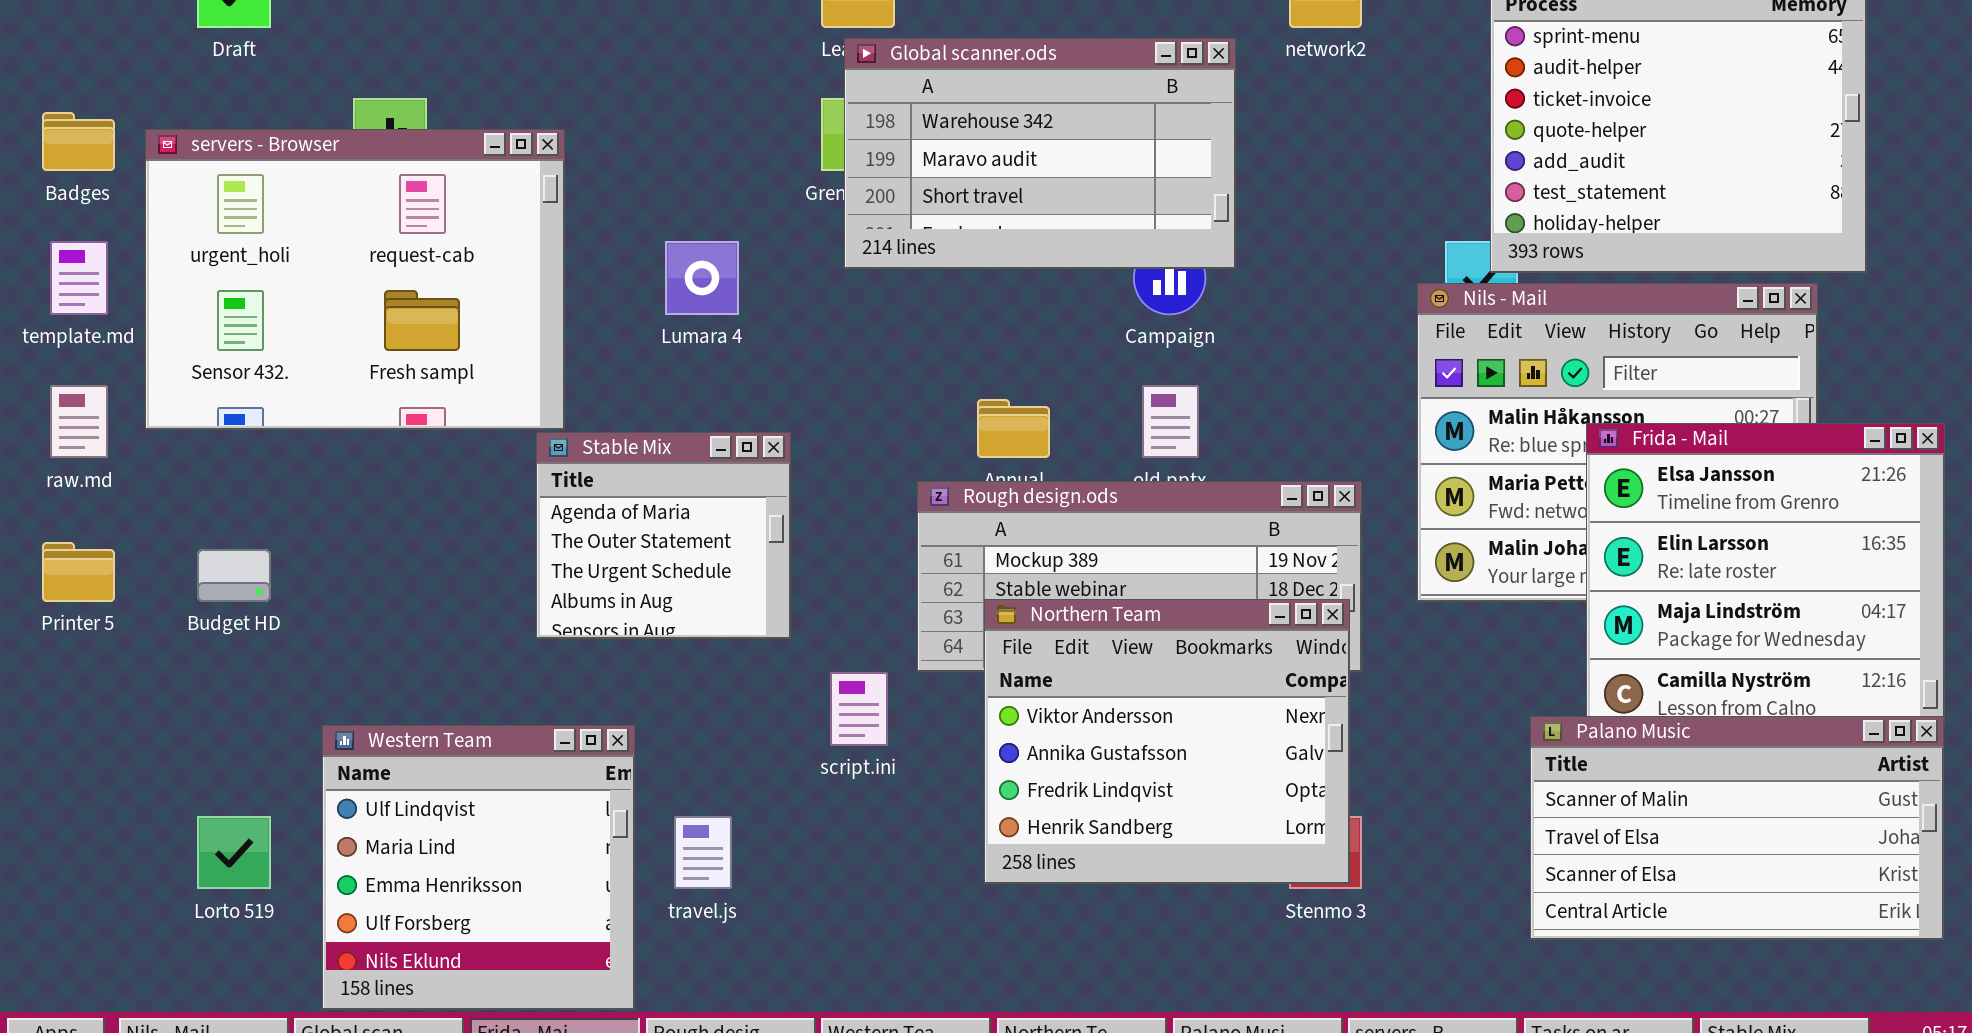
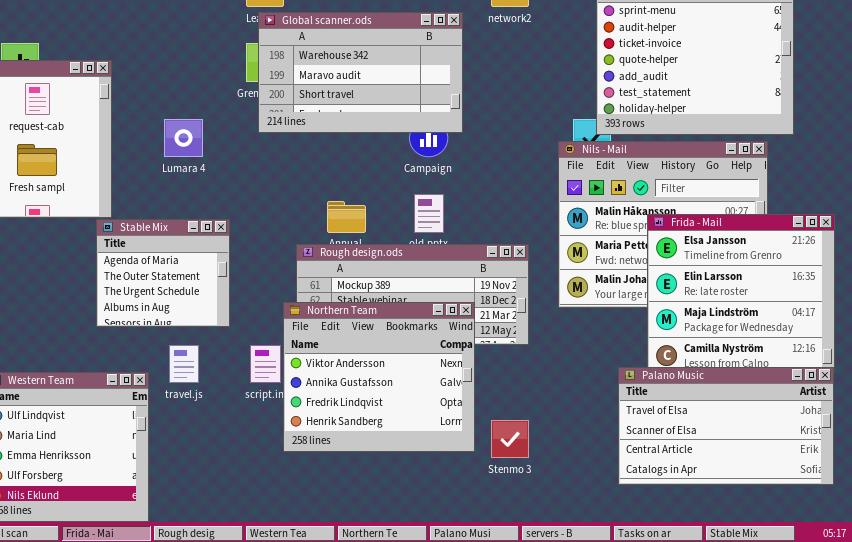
Northern Team: [984,599,1350,884] -> [283,302,475,452], moved
Palano Music: [1530,716,1944,940] -> [618,367,834,485], scrolled down 1 row
travel.js: [674,816,732,889] -> [169,345,199,383], moved

